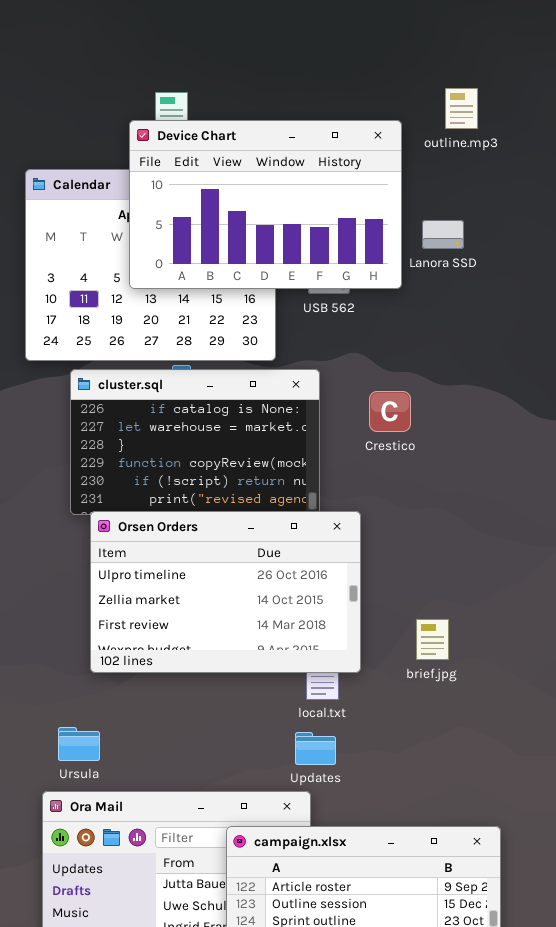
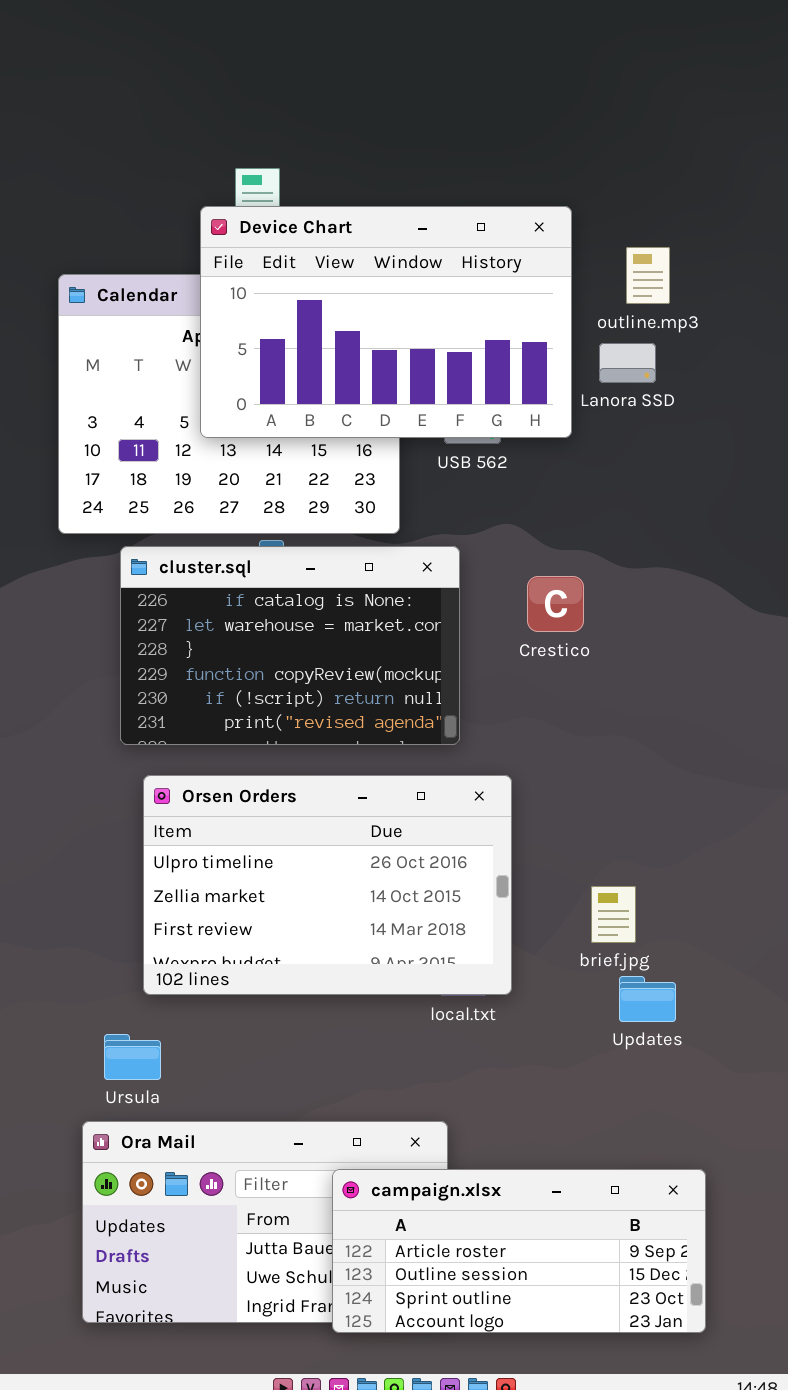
outline.mp3: [445,88,478,129] -> [626,247,670,304], moved
Orsen Orders: [90,511,361,673] -> [143,775,512,995], moved
Updates: [295,732,336,765] -> [619,976,676,1022], moved

